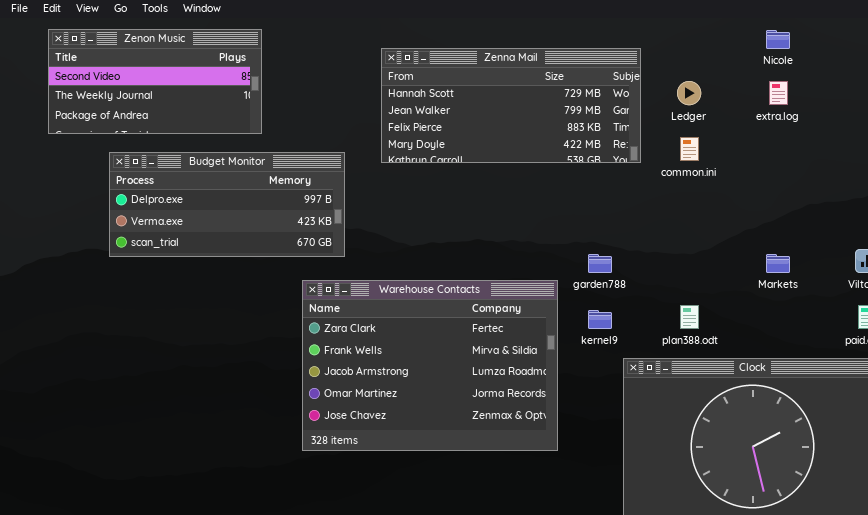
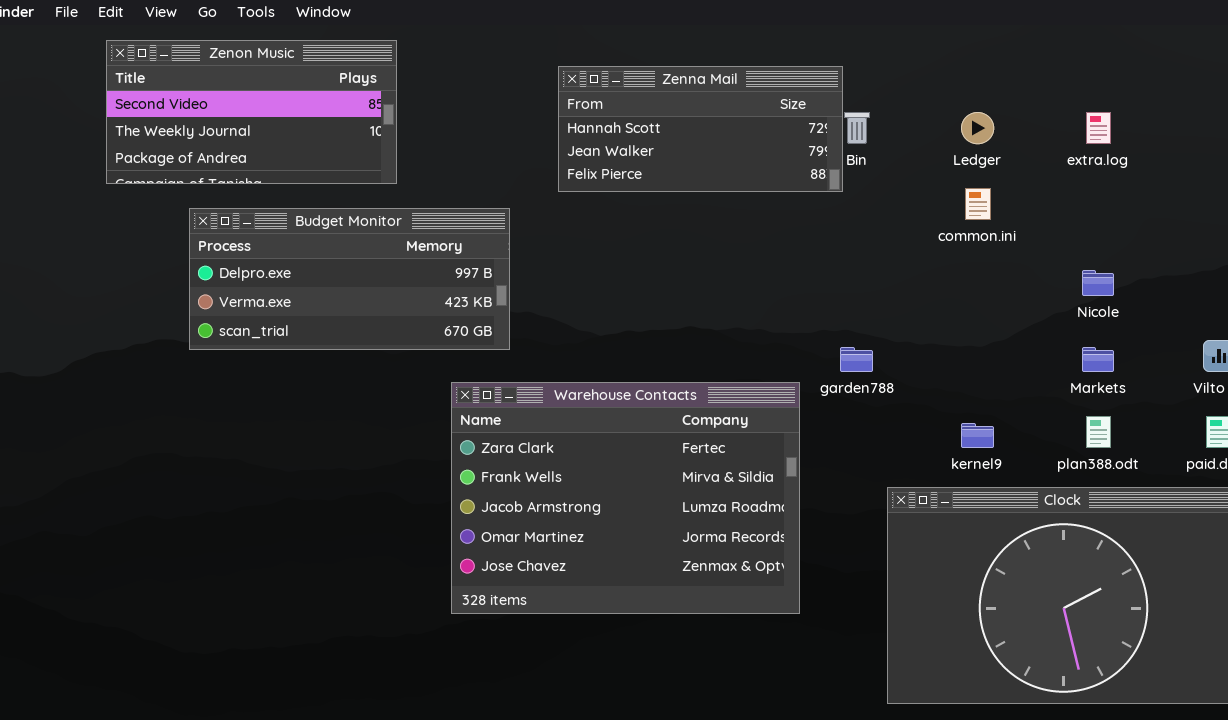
Nicole: [766,30,790,49] -> [1082,270,1114,296], moved
Zenna Mail: [381,48,641,163] -> [558,66,843,192], resized
plan388.odt: [680,305,699,329] -> [1086,416,1111,448], moved
kernel9: [588,310,612,329] -> [961,423,994,448], moved

